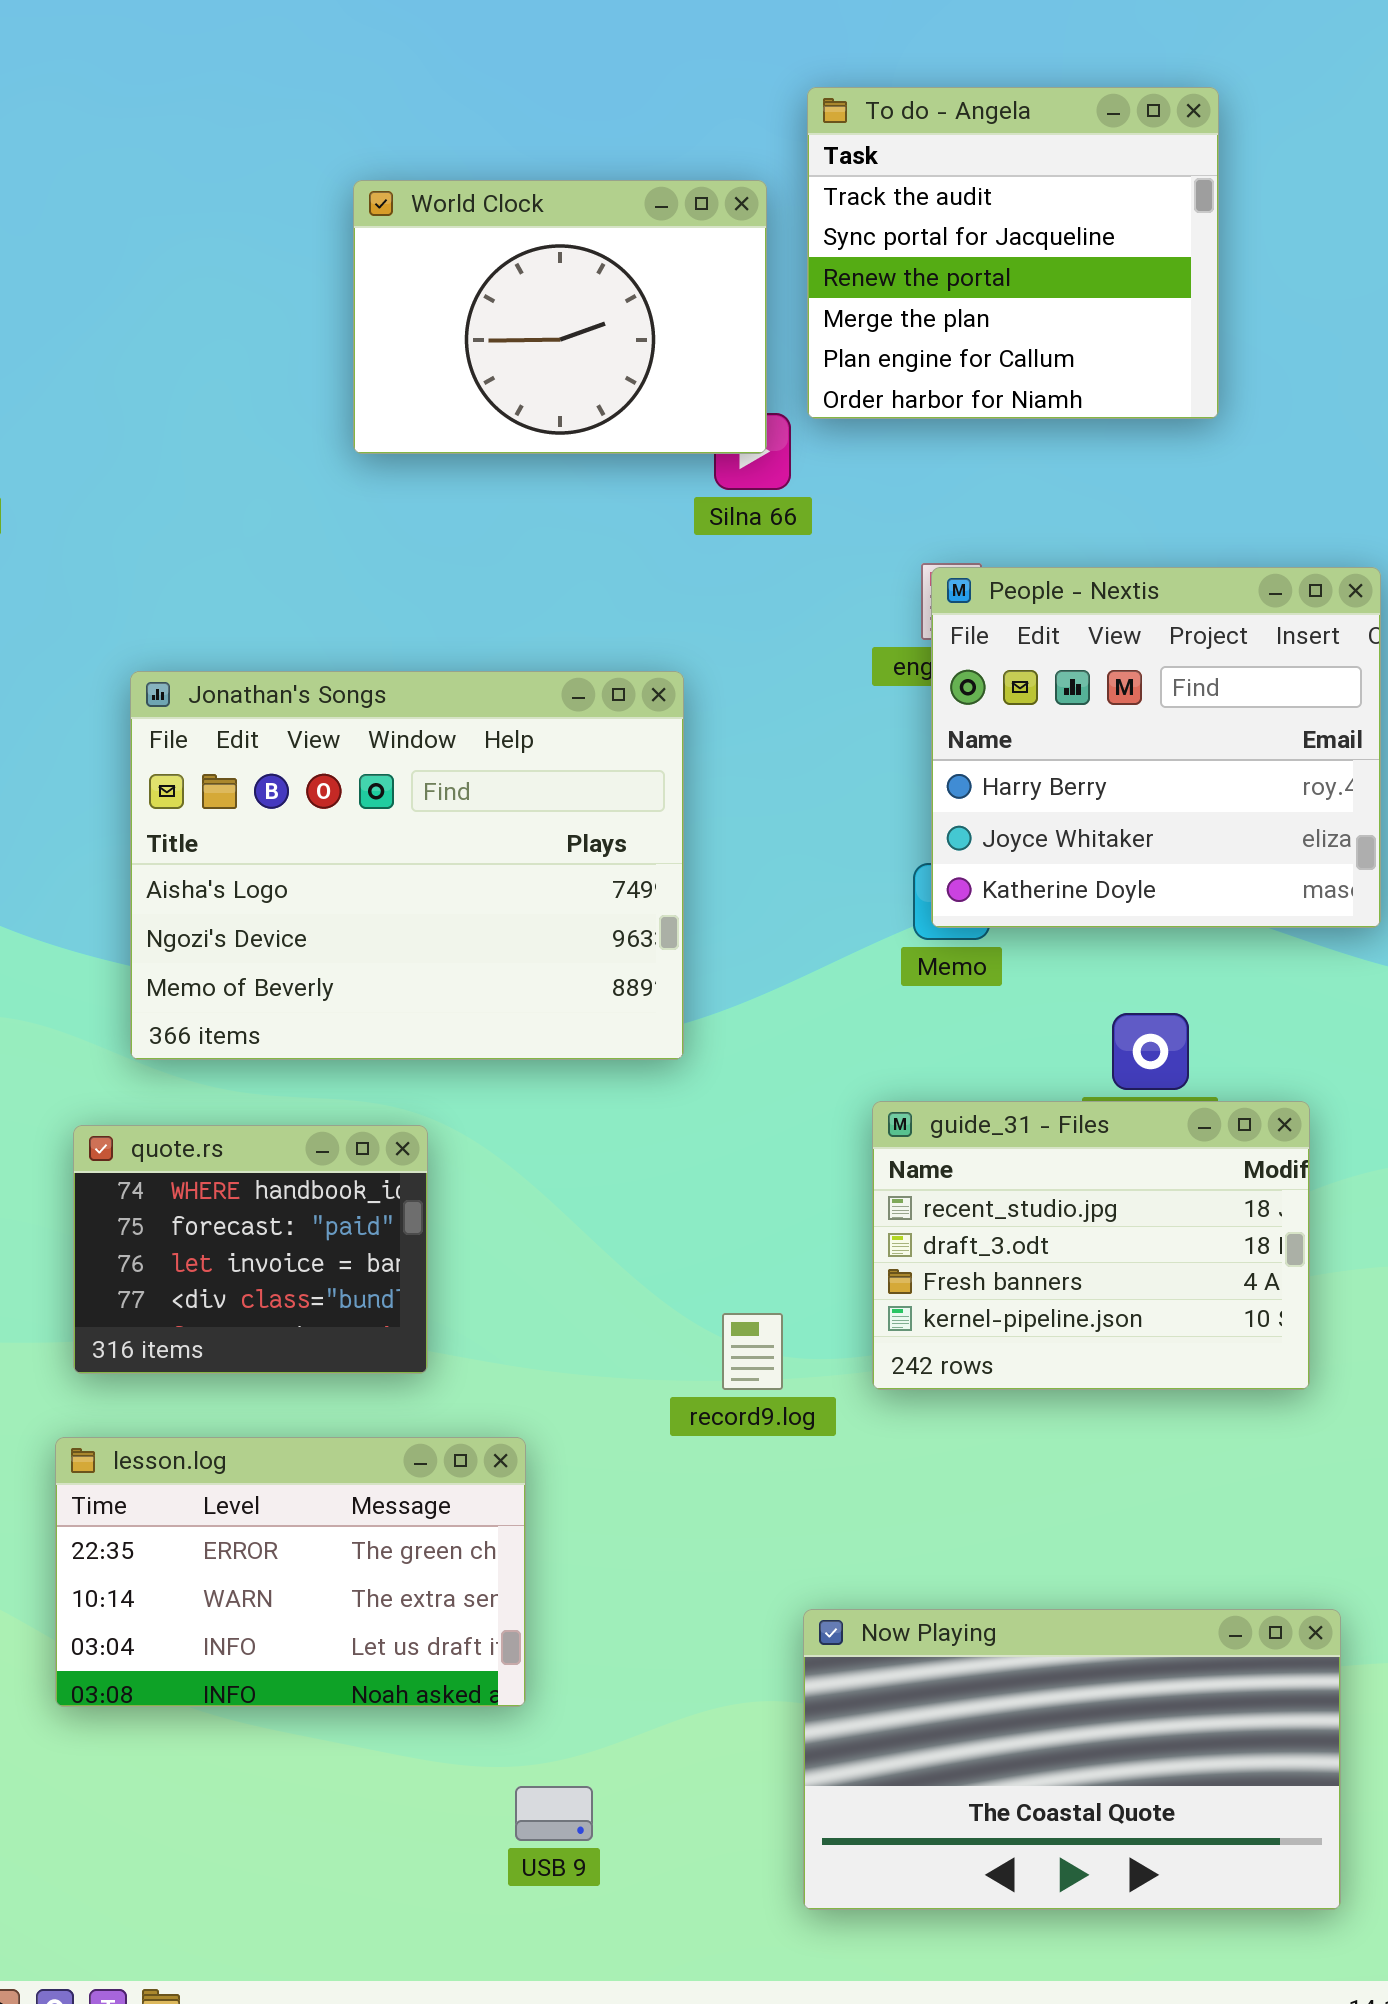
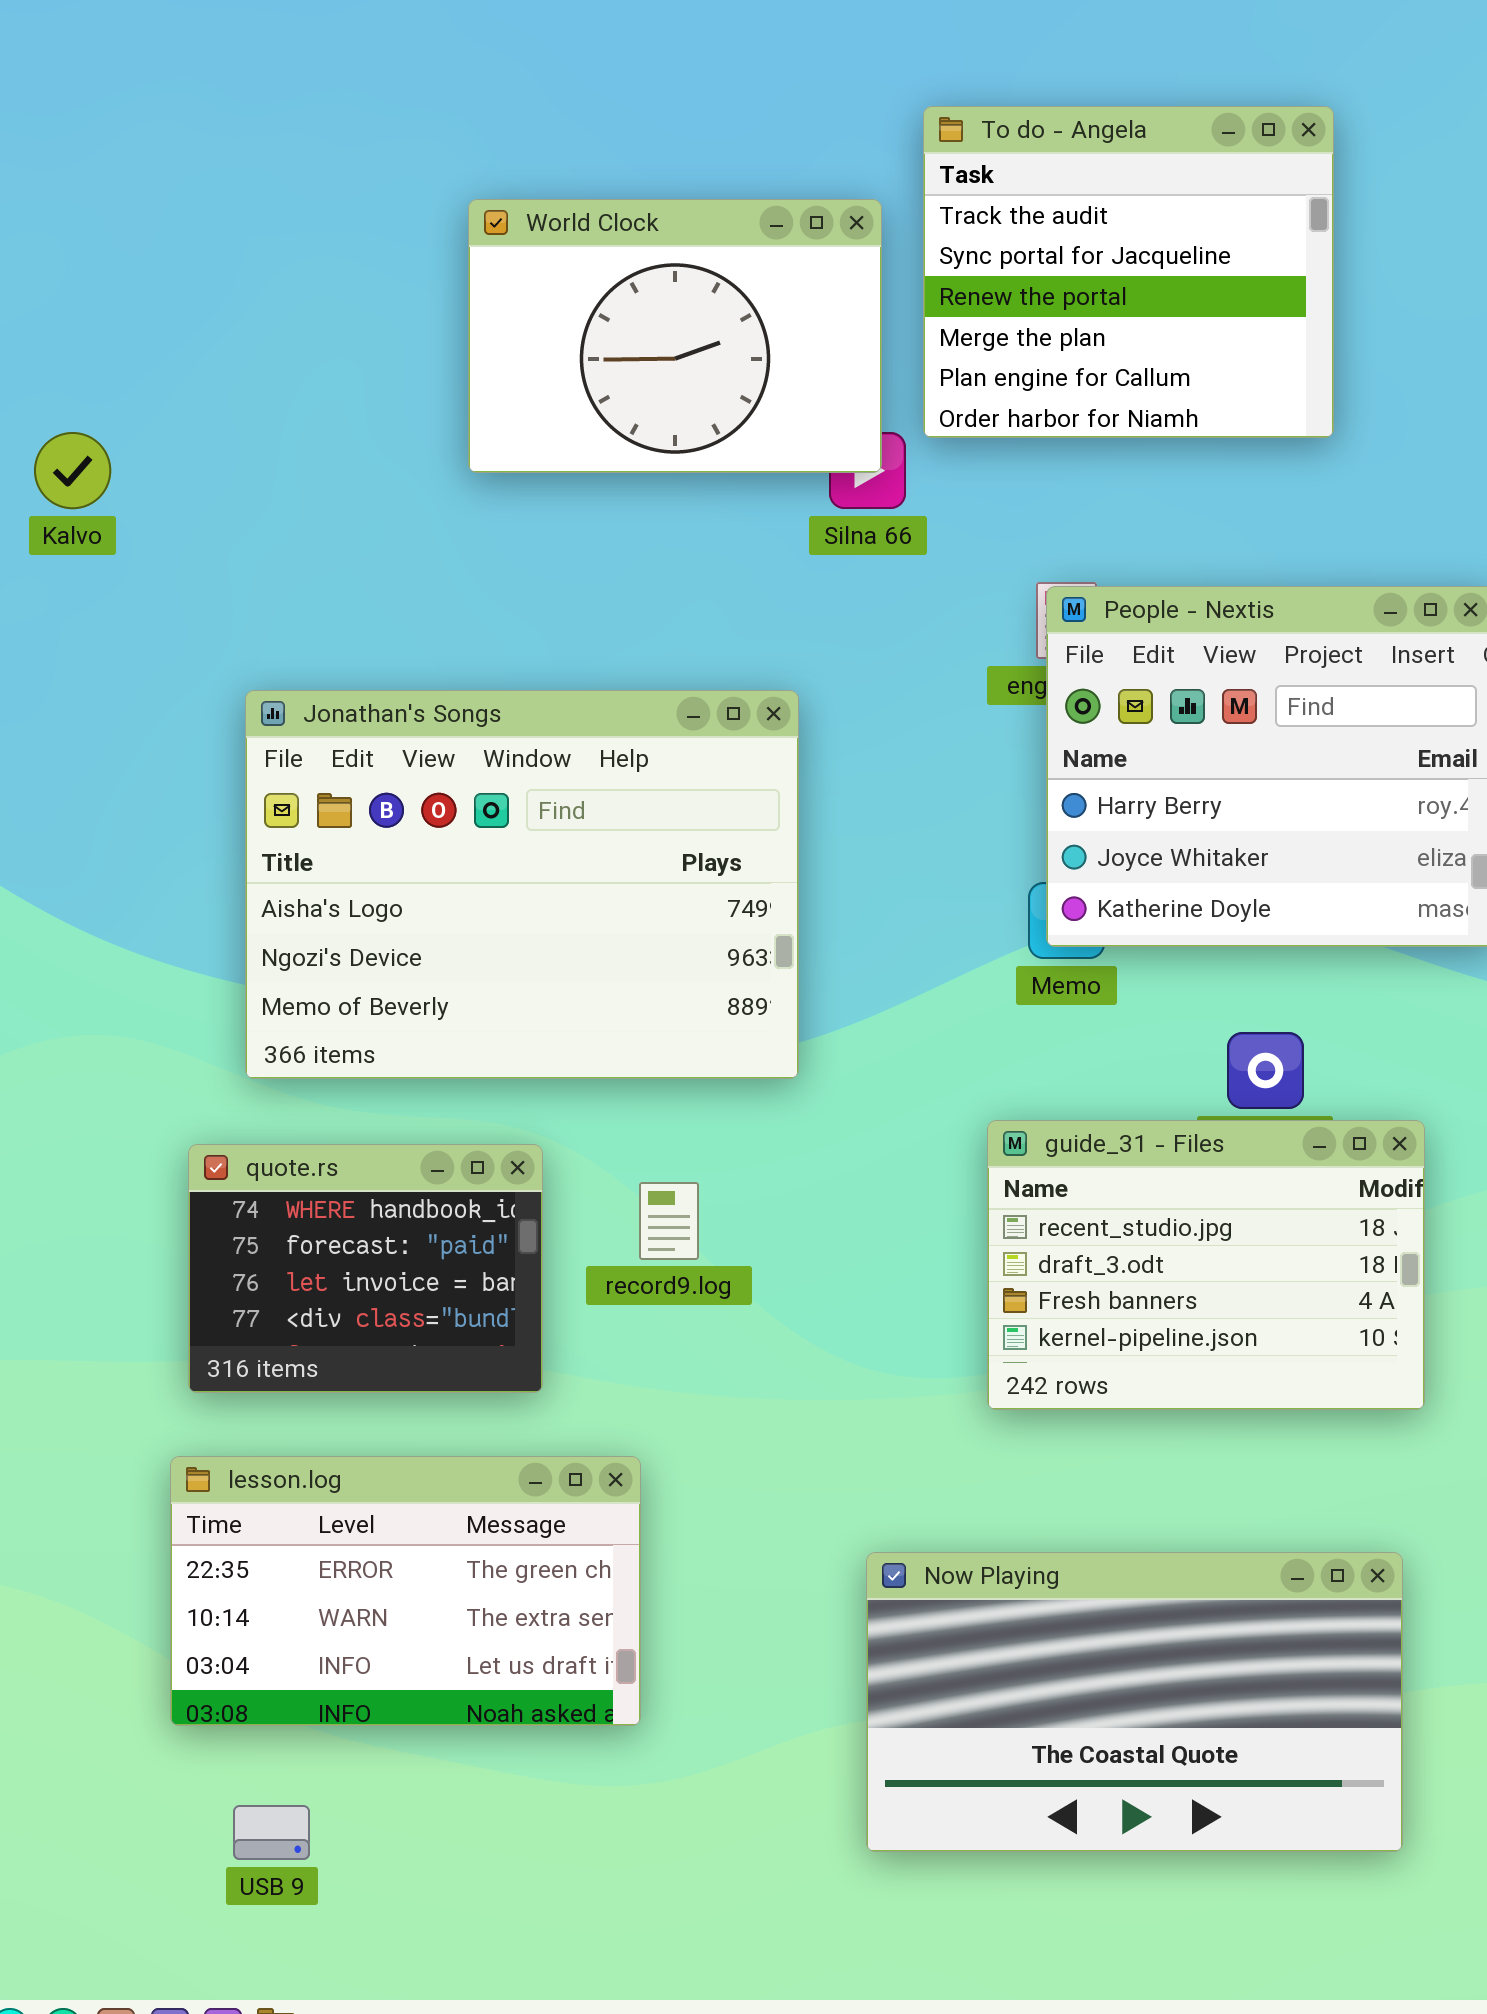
record9.log: [722,1313,783,1390] -> [639,1182,699,1260], moved
Now Playing: [803,1609,1341,1910] -> [866,1552,1403,1852], moved
USB 9: [515,1786,593,1841] -> [233,1805,310,1860], moved

